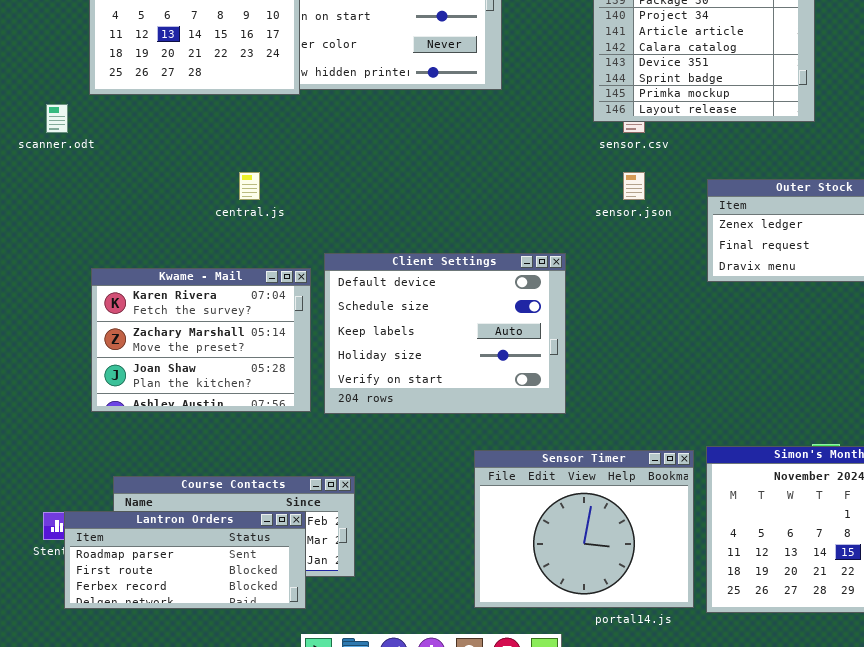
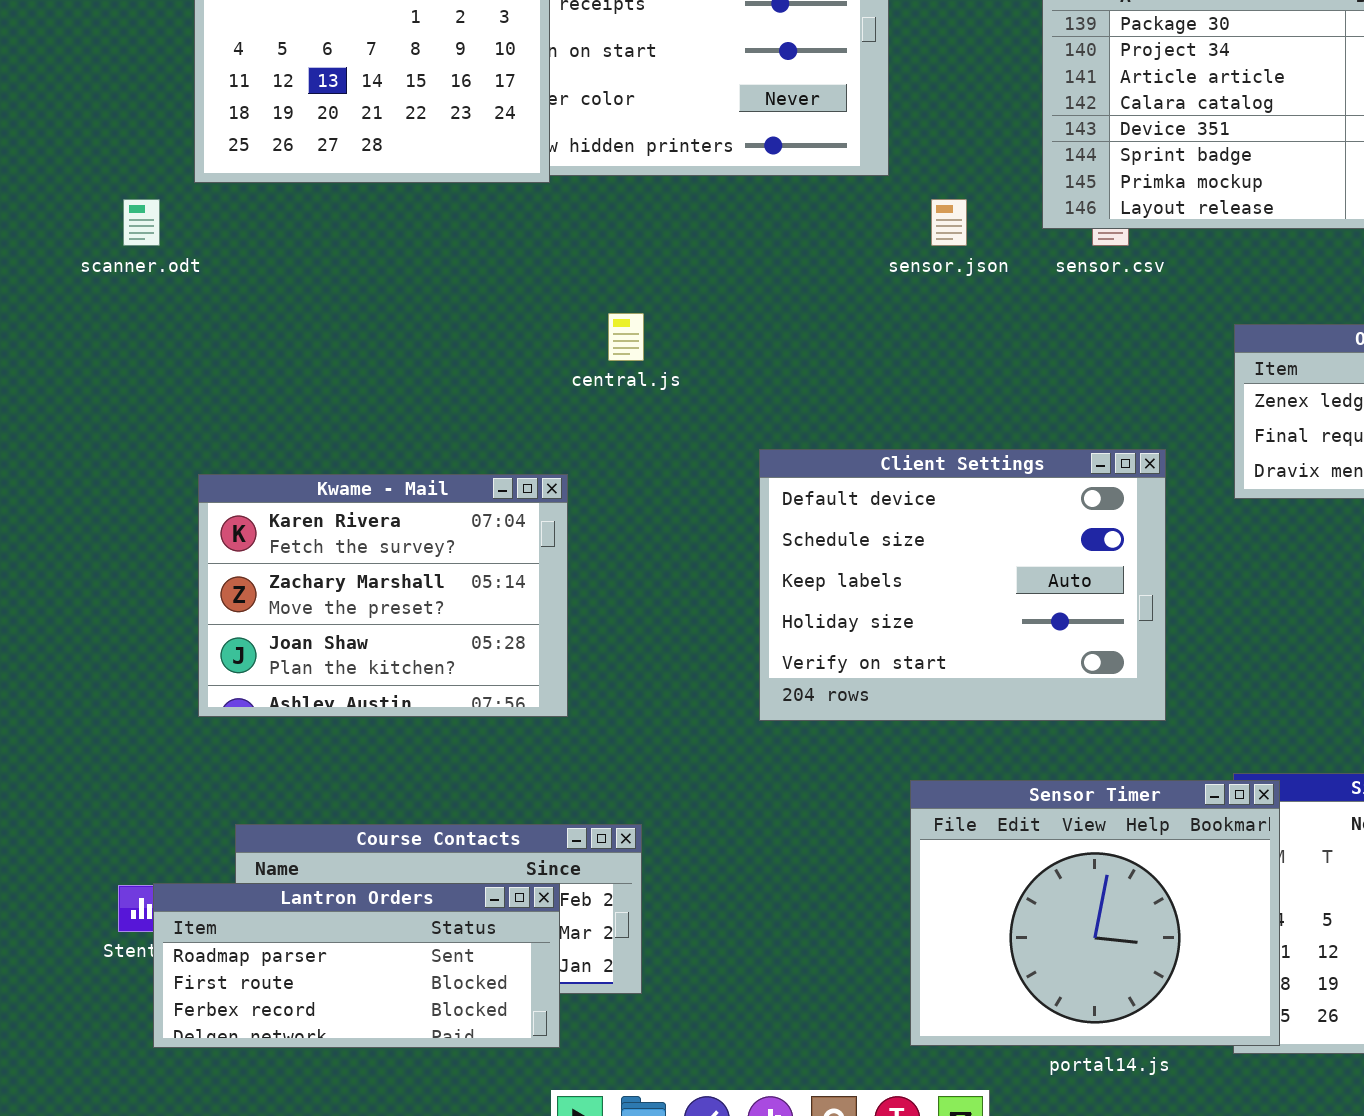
central.js: [239,172,260,200] -> [608,313,644,361], moved
sensor.json: [623,172,645,200] -> [931,199,967,246], moved
Client Settings: [324,253,566,414] -> [759,449,1166,721], moved
Sensor Timer: [474,450,694,608] -> [910,780,1280,1046], moved

